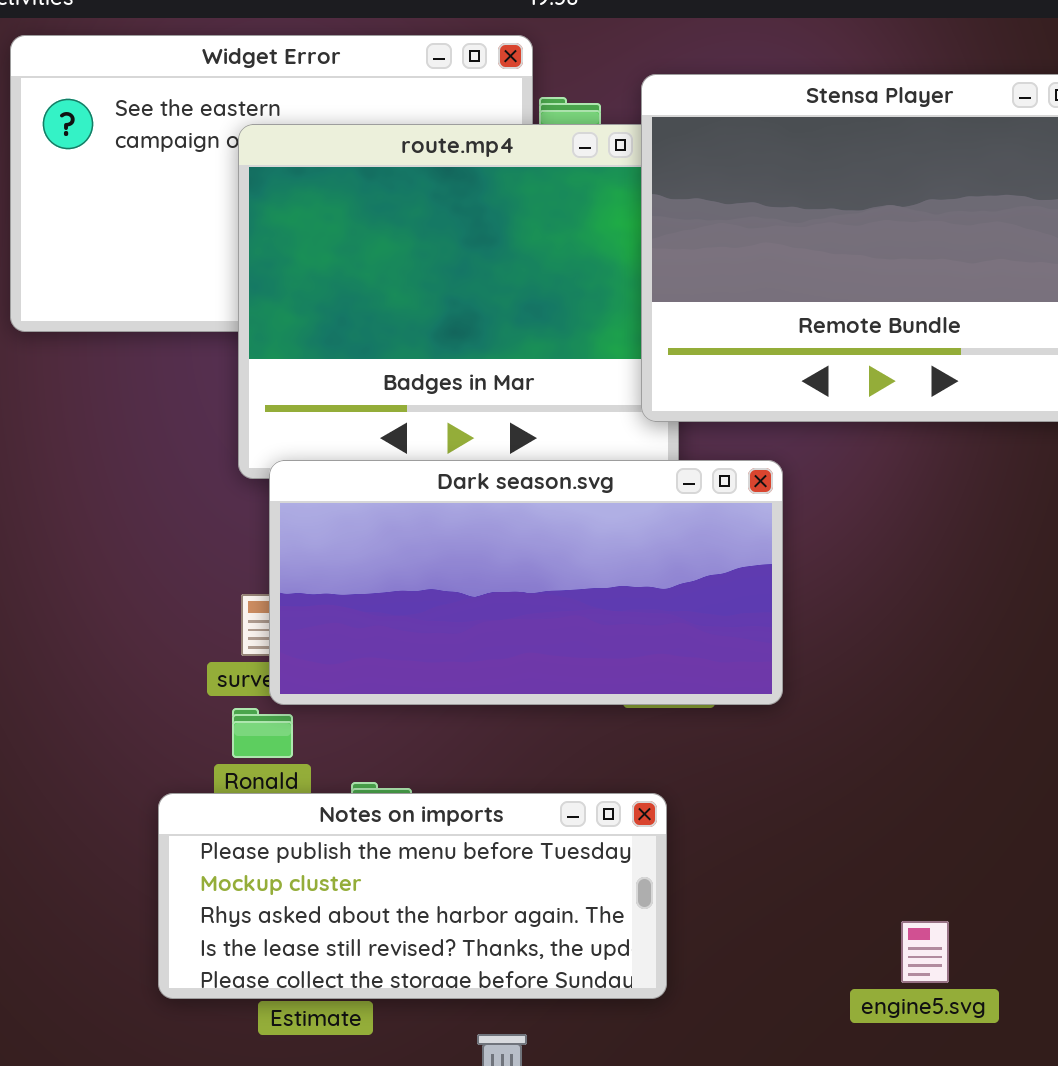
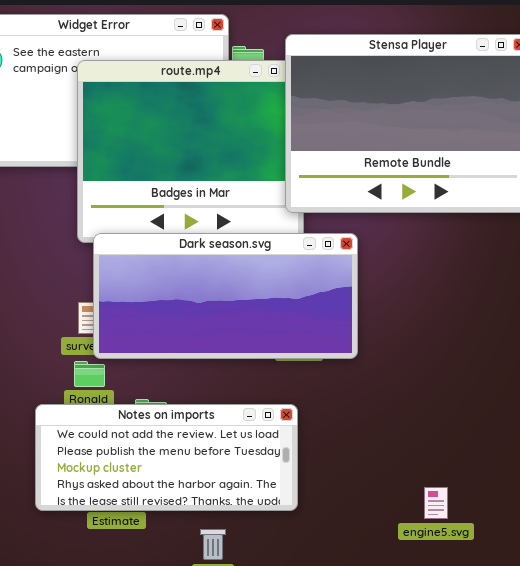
Notes on imports: [158,793,667,999] -> [35,404,298,511], scrolled up 1 row
engine5.svg: [901,921,949,983] -> [424,487,448,519], moved

